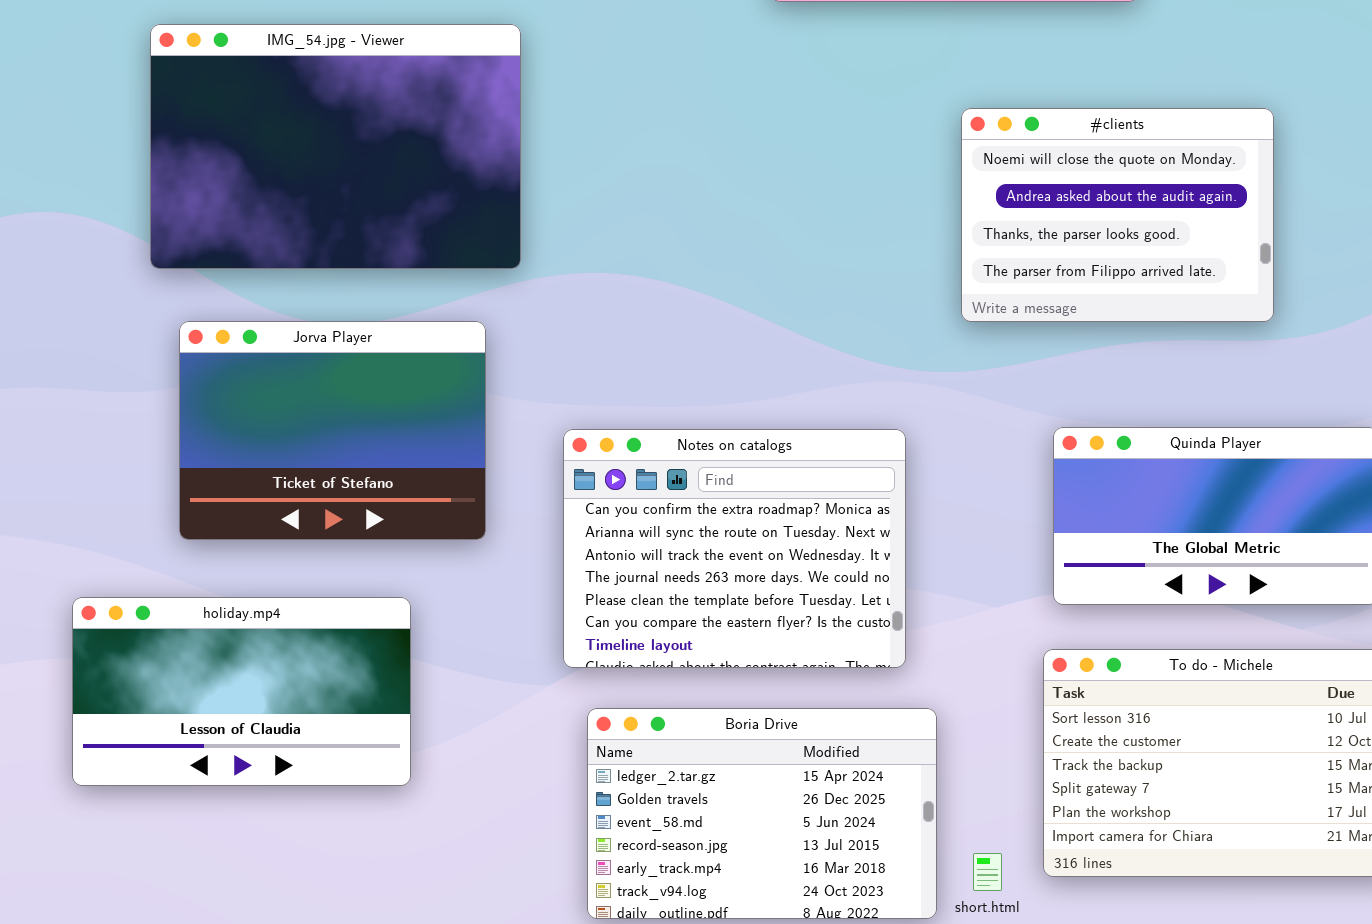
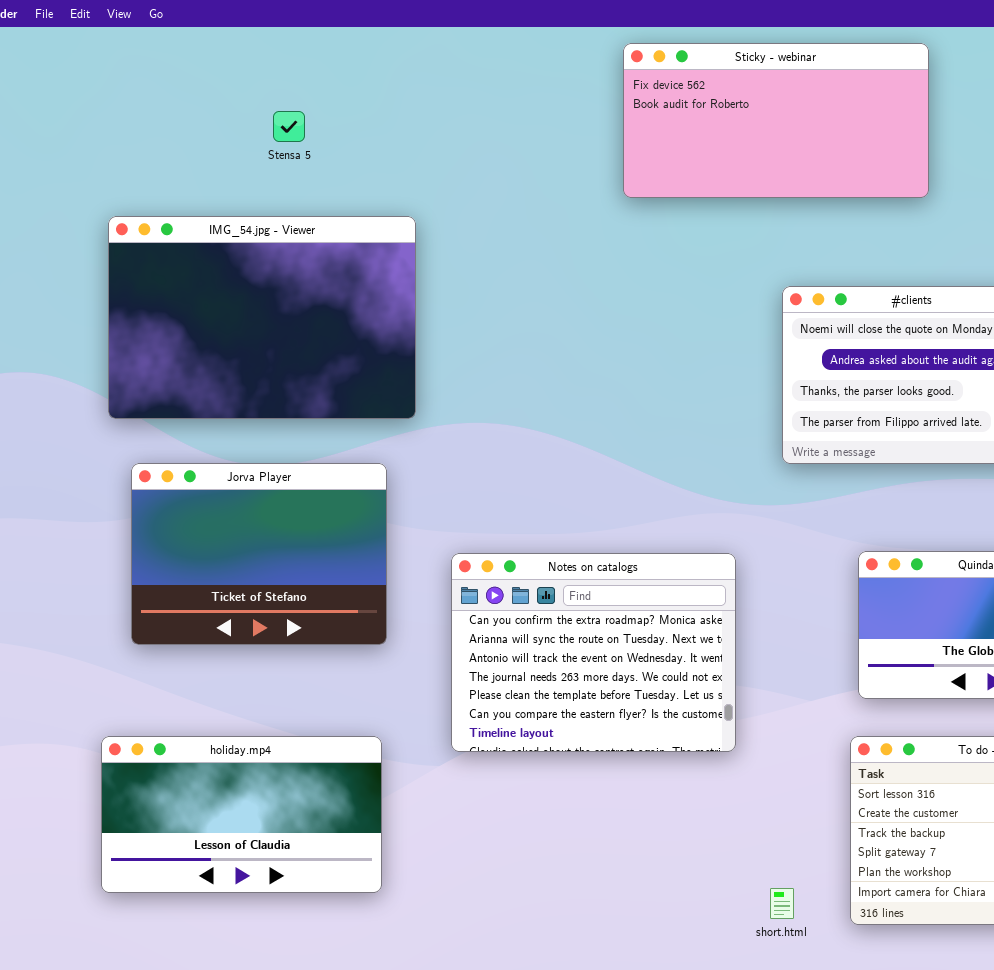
holiday.mp4: [72,597,411,786] -> [101,736,382,893], moved
Boria Drive: [587,708,937,919] -> none, closed
short.html: [973,853,1002,891] -> [770,888,794,919], moved

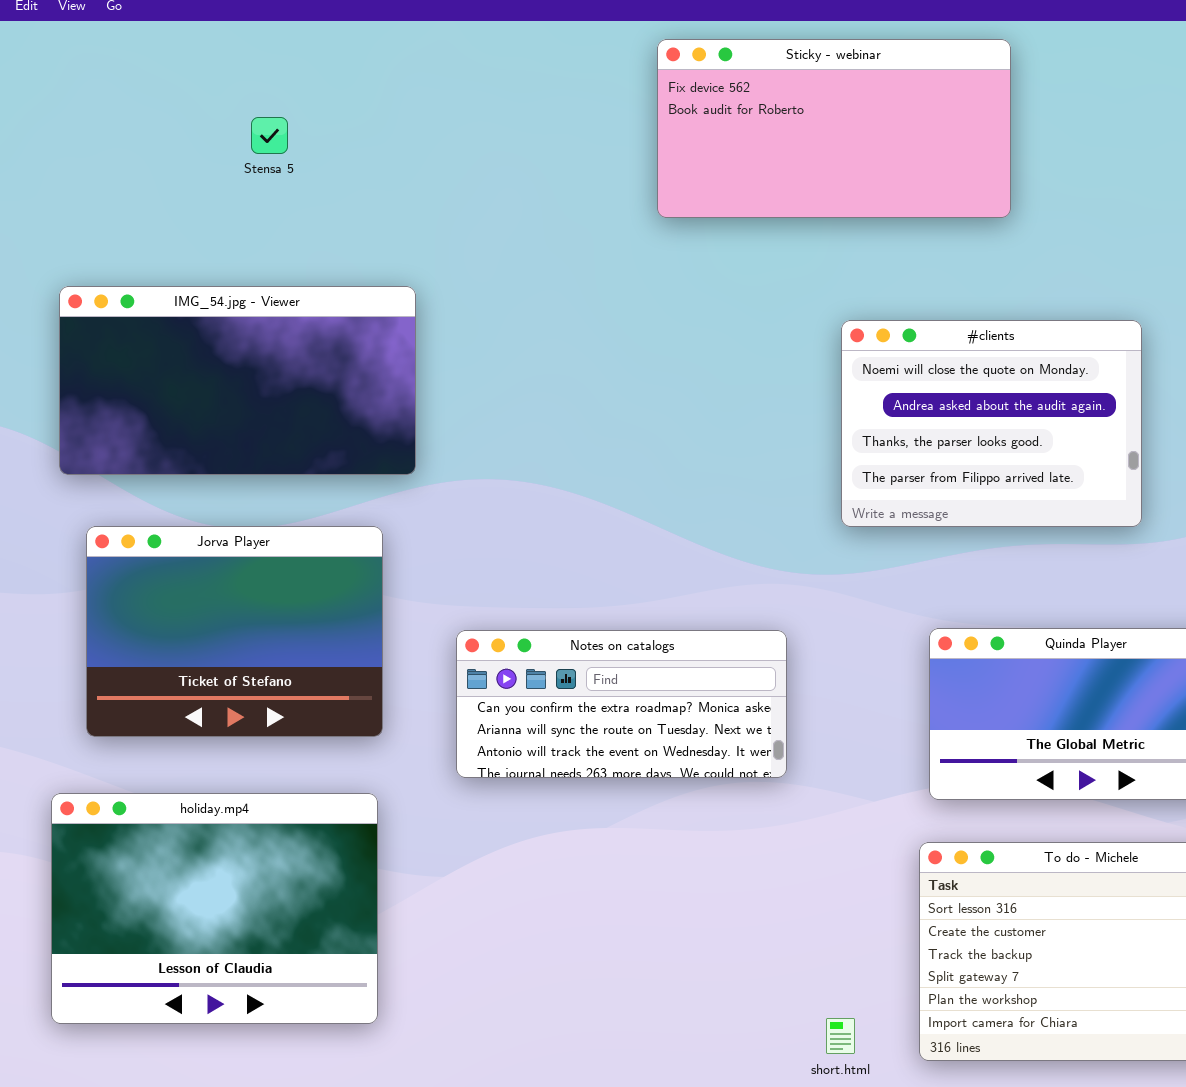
IMG_54.jpg - Viewer: [108,216,416,419] -> [59,286,416,475], resized
Notes on catalogs: [451,553,736,752] -> [456,630,787,778], resized
holiday.mp4: [101,736,382,893] -> [51,793,378,1024], resized

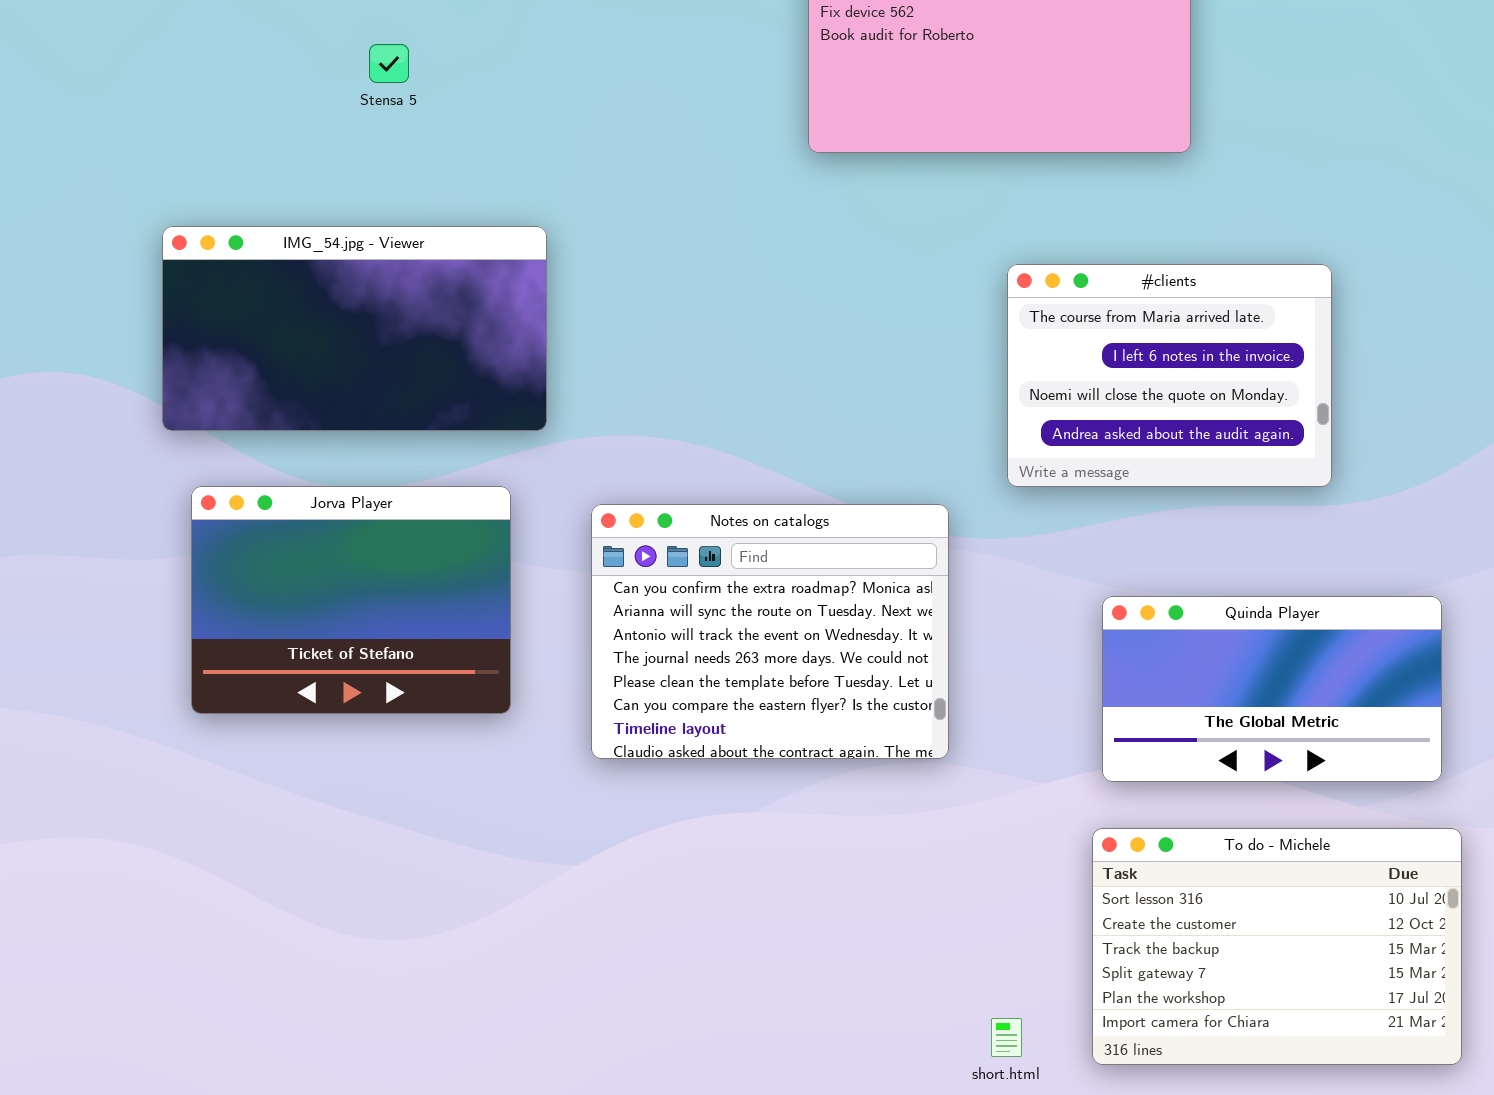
#clients: [841,320,1142,527] -> [1007,264,1332,487], scrolled up 2 rows
Notes on catalogs: [456,630,787,778] -> [591,504,949,759], resized
holiday.mp4: [51,793,378,1024] -> none, closed

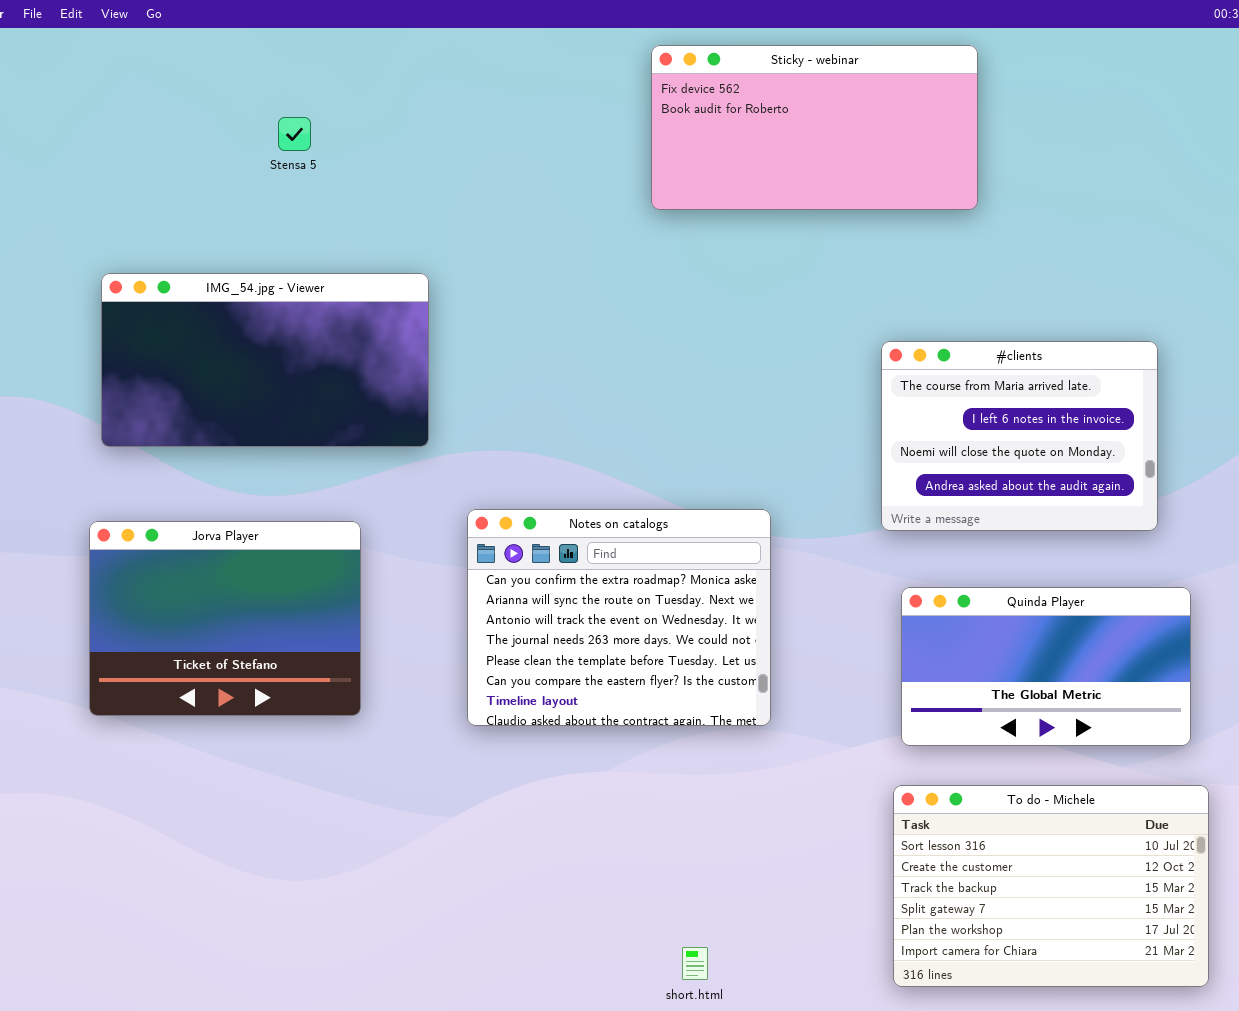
#clients: [1007,264,1332,487] -> [881,341,1158,531], moved
Jorva Player: [191,486,511,714] -> [89,521,361,716], moved
short.html: [991,1018,1022,1057] -> [682,947,708,980], moved

